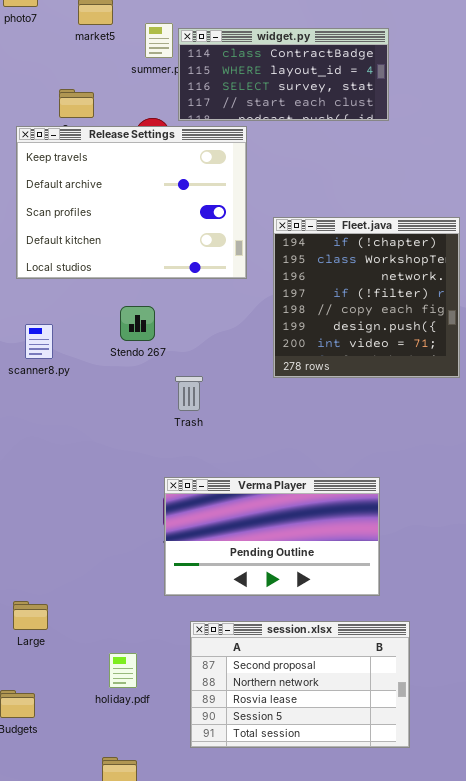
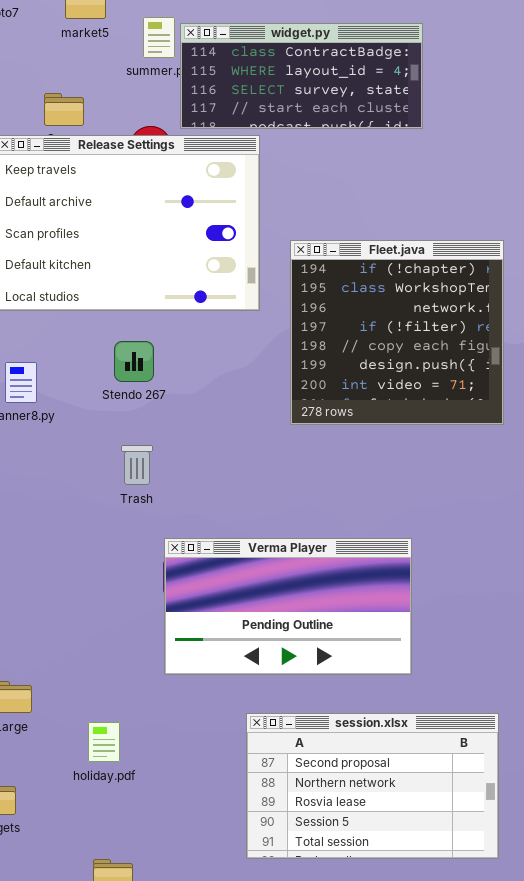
Trash: [175,376,203,411] -> [121,445,153,485], moved
session.xlsx: [190,621,410,748] -> [246,713,499,859], moved
holiday.pdf: [109,653,137,688] -> [88,722,120,762], moved

